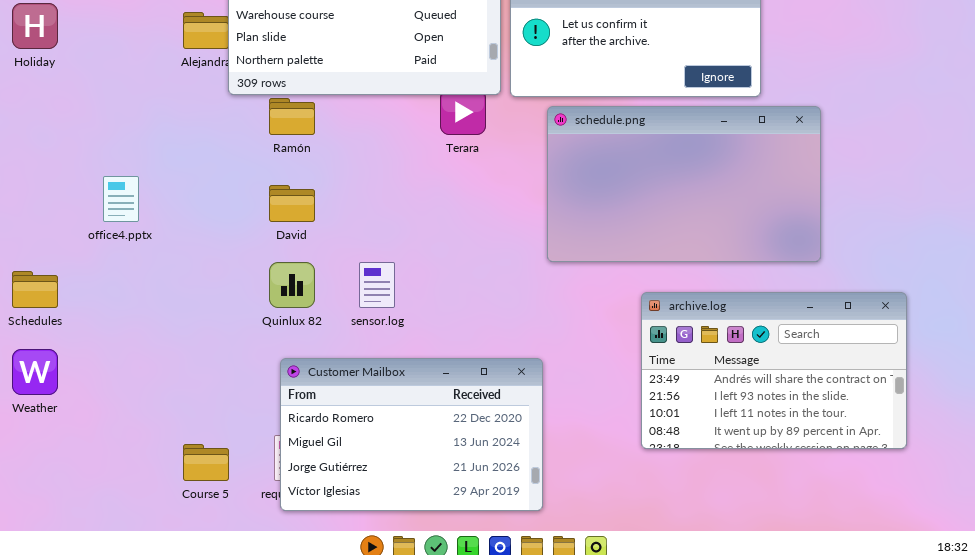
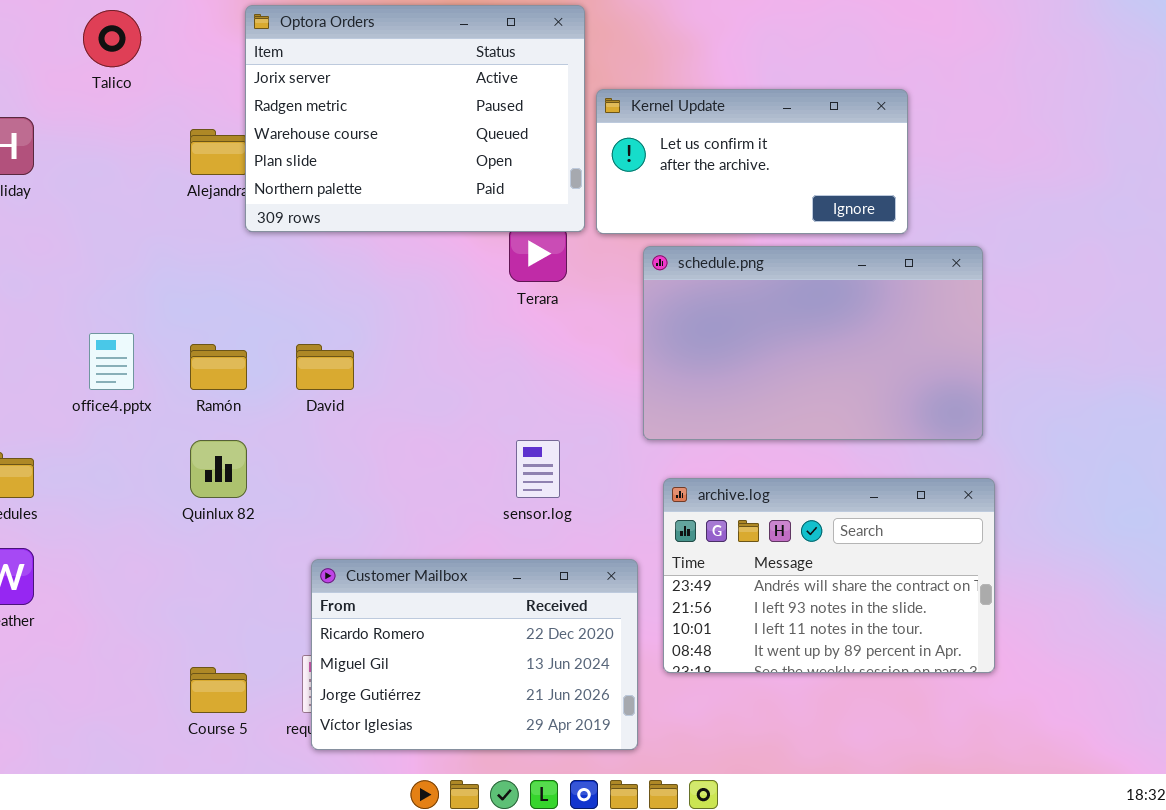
Ramón: [269,98,315,135] -> [190,344,247,390], moved
Quinlux 82: [269,262,315,308] -> [190,440,247,498], moved
sensor.log: [359,262,395,308] -> [516,440,560,498], moved
archive.log: [641,292,907,449] -> [663,478,995,673], moved

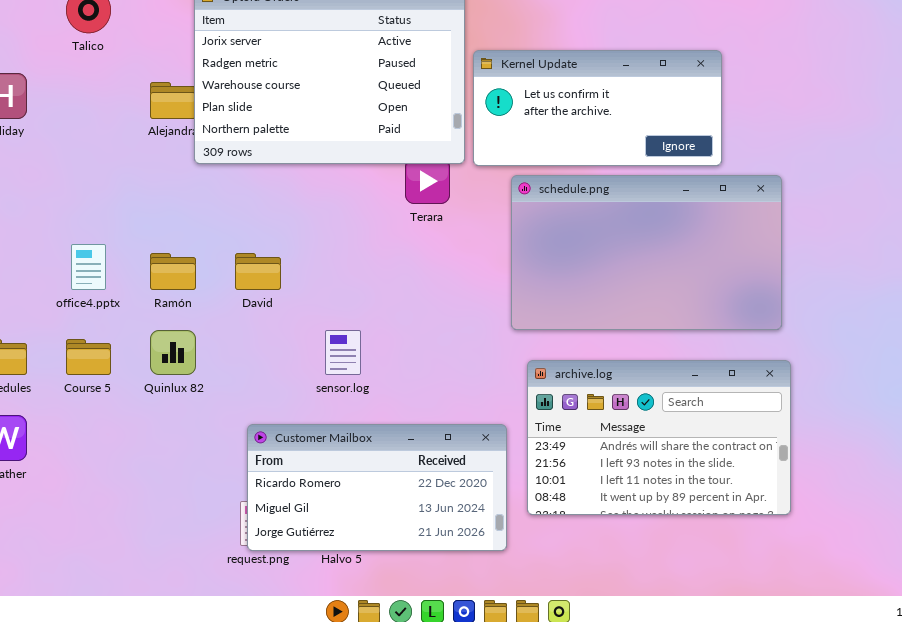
sensor.log: [516,440,560,498] -> [325,330,361,375], moved
Customer Mailbox: [311,559,638,750] -> [247,424,507,551], resized
Course 5: [190,667,247,713] -> [66,339,111,375], moved

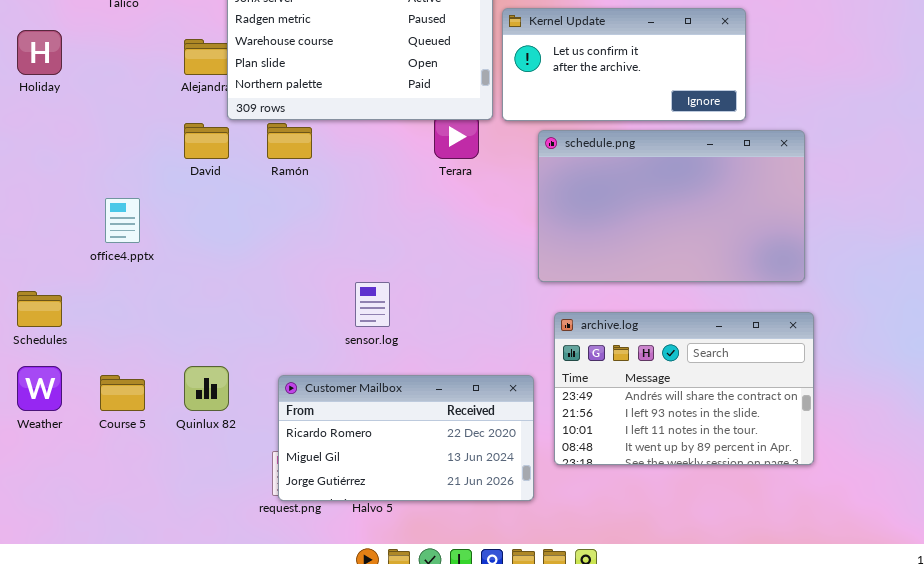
Ramón: [150,253,196,290] -> [267,123,312,159], moved
David: [235,253,281,290] -> [184,123,229,159], moved
Quinlux 82: [150,330,196,375] -> [184,366,229,411], moved
Course 5: [66,339,111,375] -> [100,375,145,411], moved

